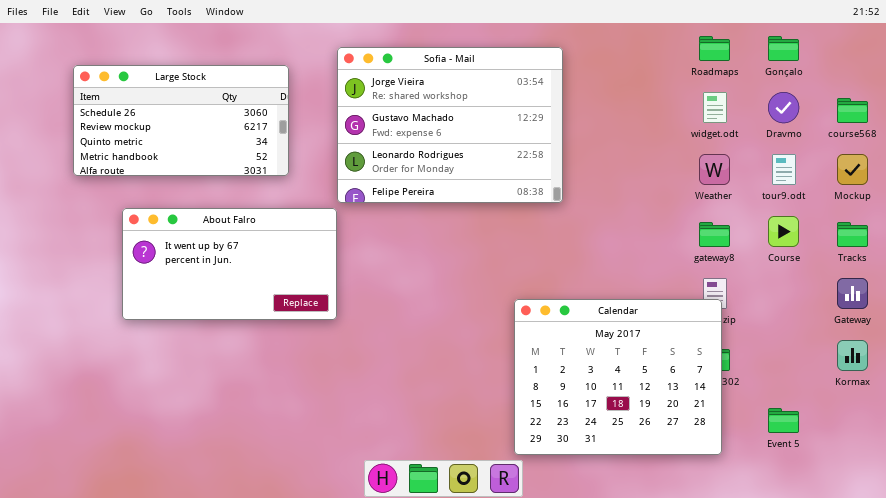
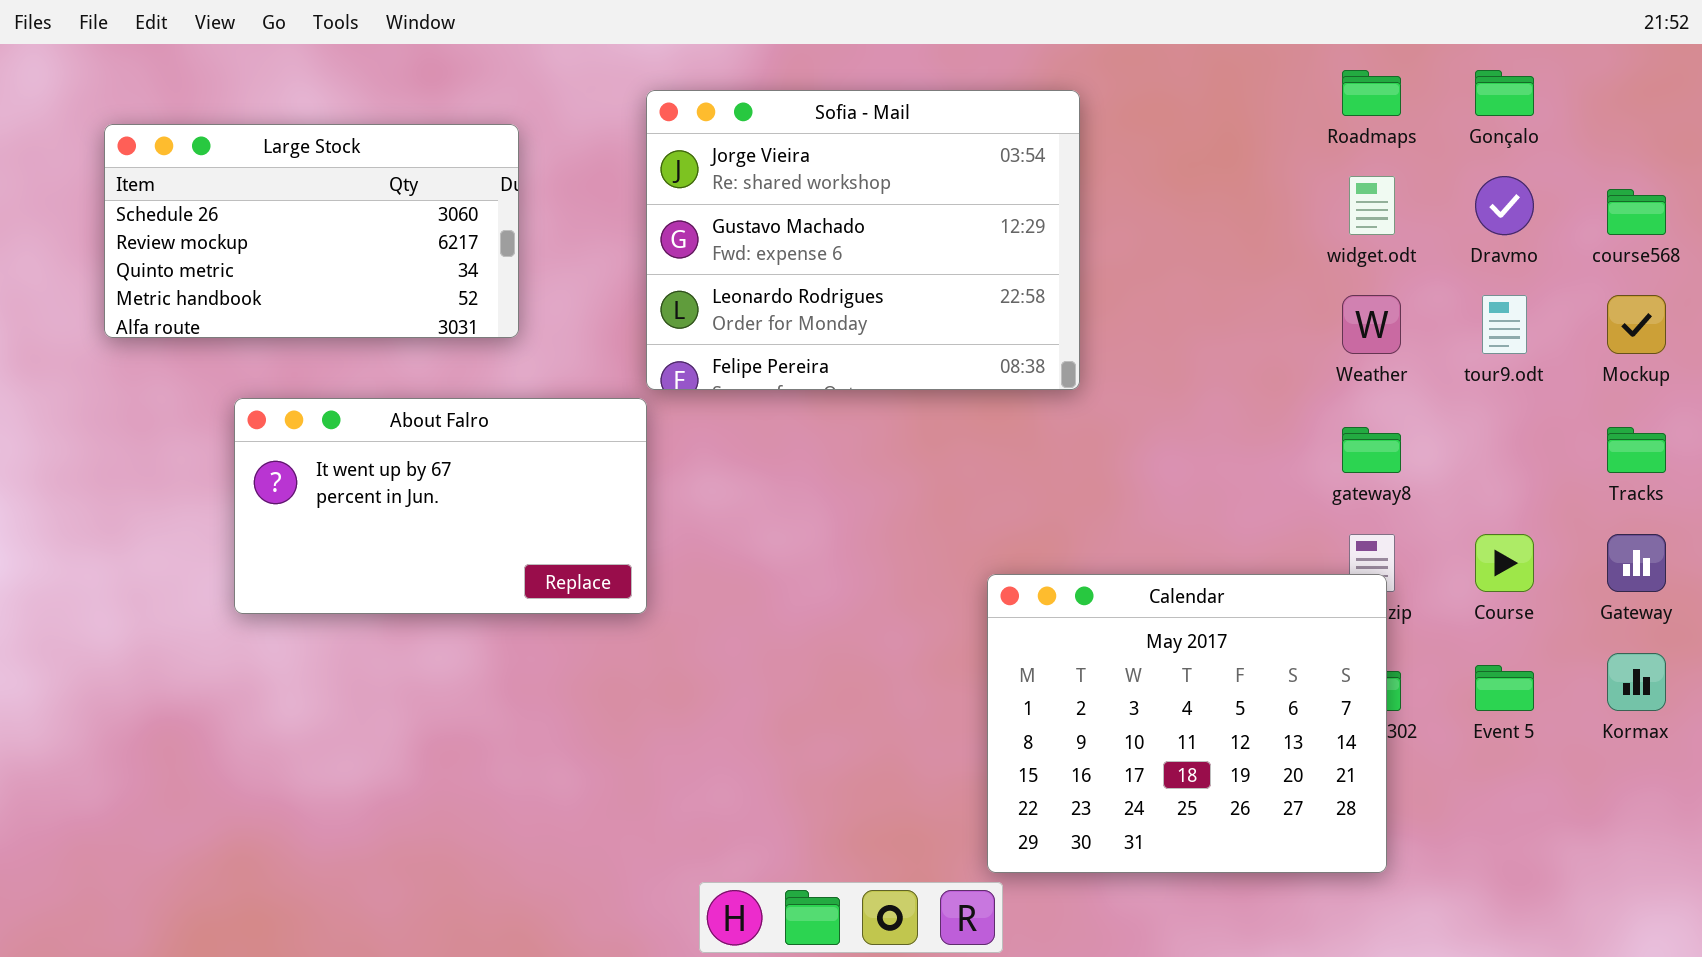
Large Stock: [73,65,289,176] -> [104,124,519,338], moved
Course: [768,216,799,247] -> [1475,534,1534,592], moved
Event 5: [768,408,799,433] -> [1475,665,1534,711], moved

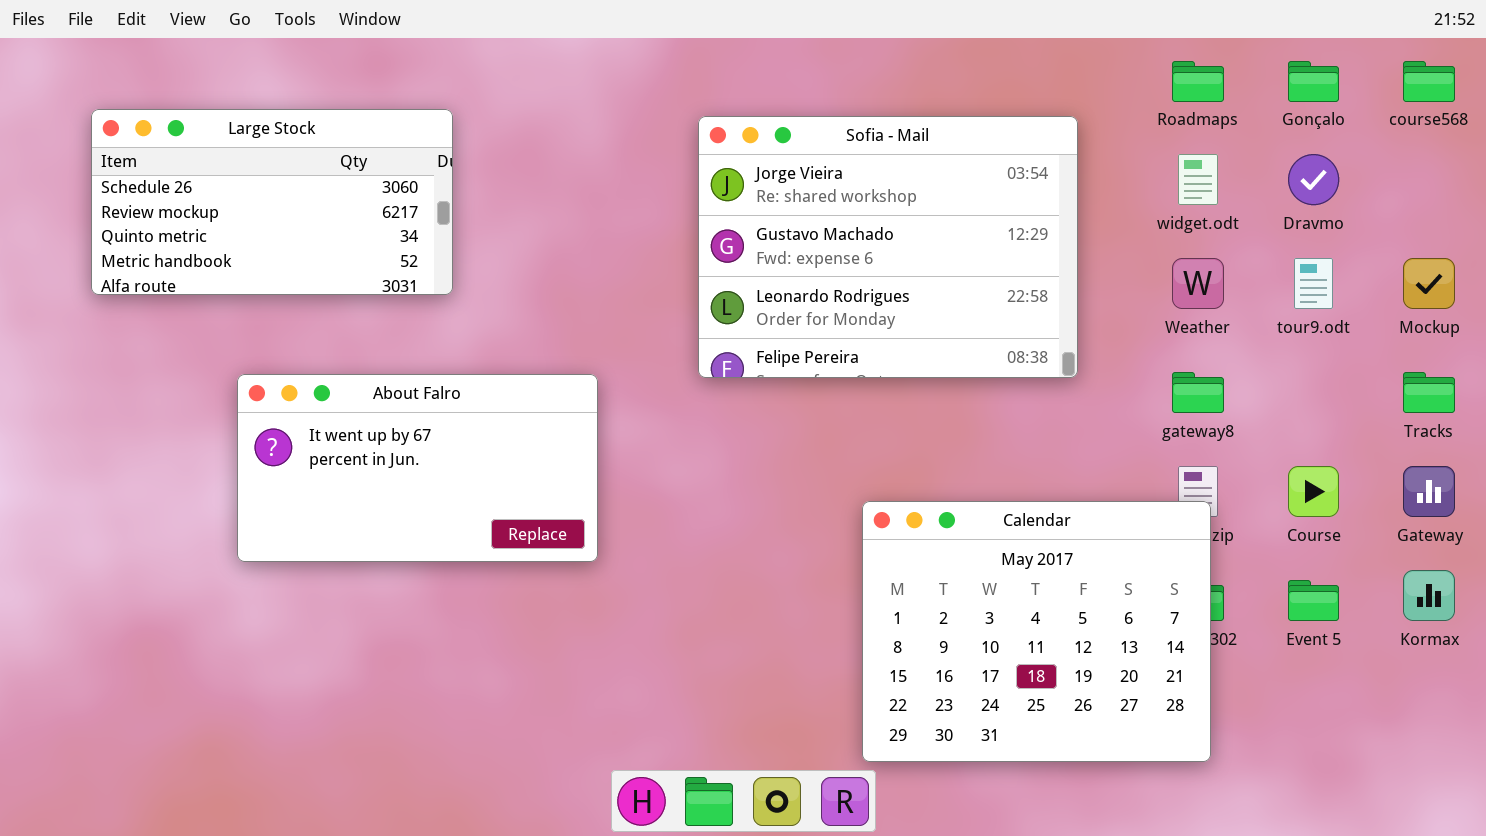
Sofia - Mail: [646,90,1080,390] -> [698,116,1078,378], moved
course568: [1607,189,1666,235] -> [1403,61,1455,102], moved
About Falro: [234,398,647,614] -> [237,374,598,562], moved

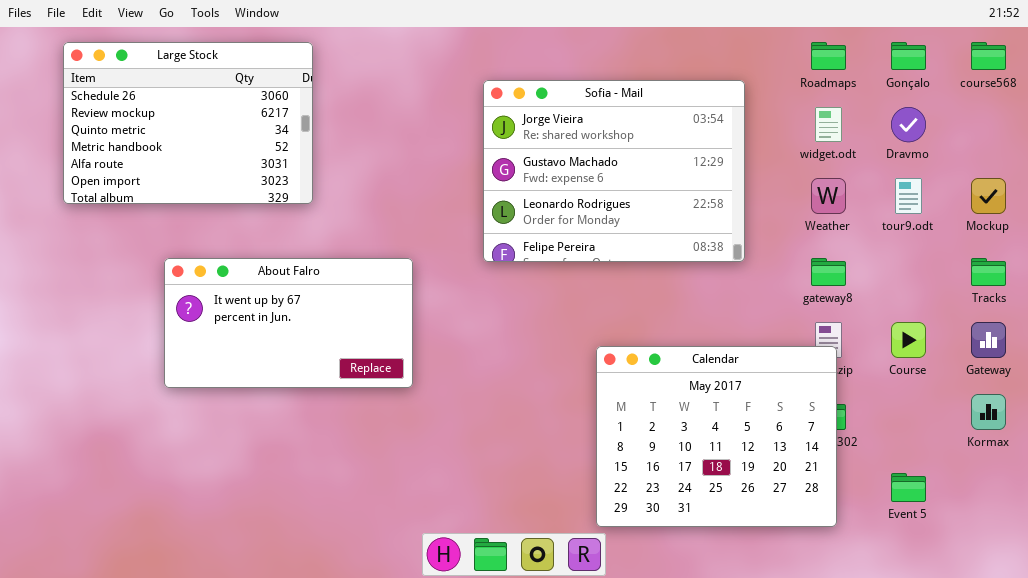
Large Stock: [91,109,453,295] -> [63,42,313,204], resized
Event 5: [1288,580,1339,621] -> [891,473,926,502], moved

